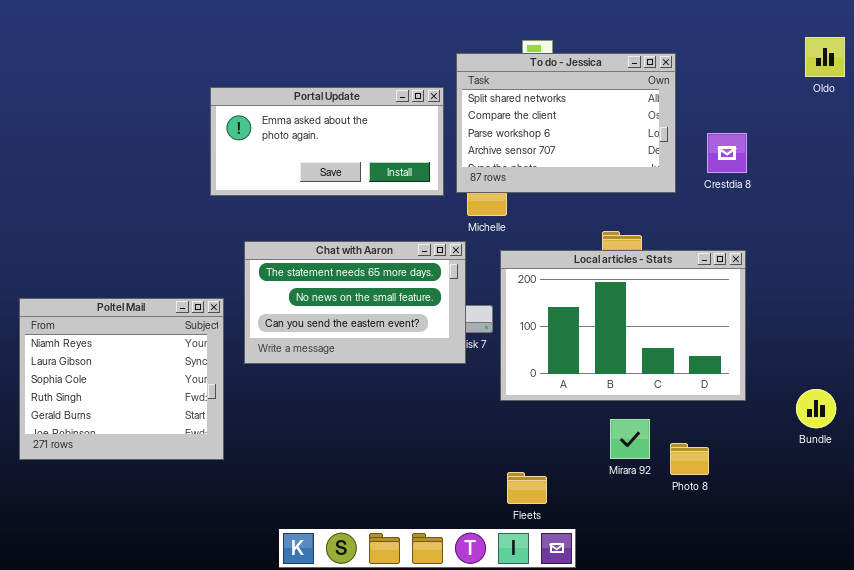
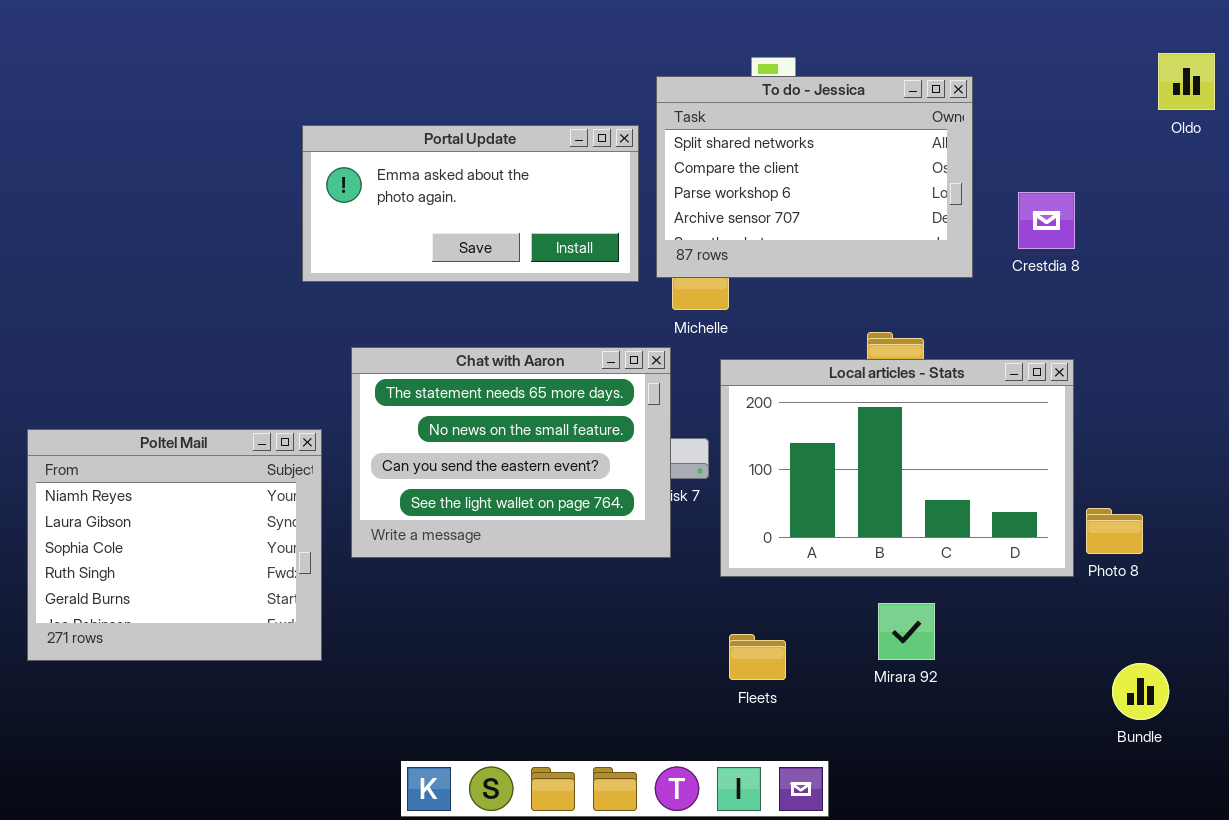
Chat with Aaron: [244,241,466,364] -> [351,347,671,558], resized
Bundle: [796,389,836,428] -> [1112,663,1169,720], moved
Photo 8: [670,443,709,475] -> [1086,508,1143,554], moved
Fleets: [507,472,547,504] -> [729,634,786,680], moved

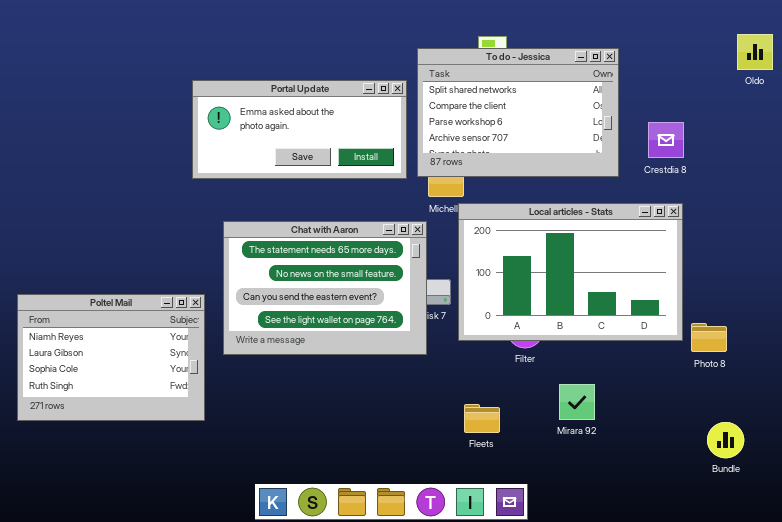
Local articles - Stats: [720,359,1074,577] -> [458,203,683,341], moved
Poltel Mail: [27,429,322,661] -> [17,294,205,421], resized

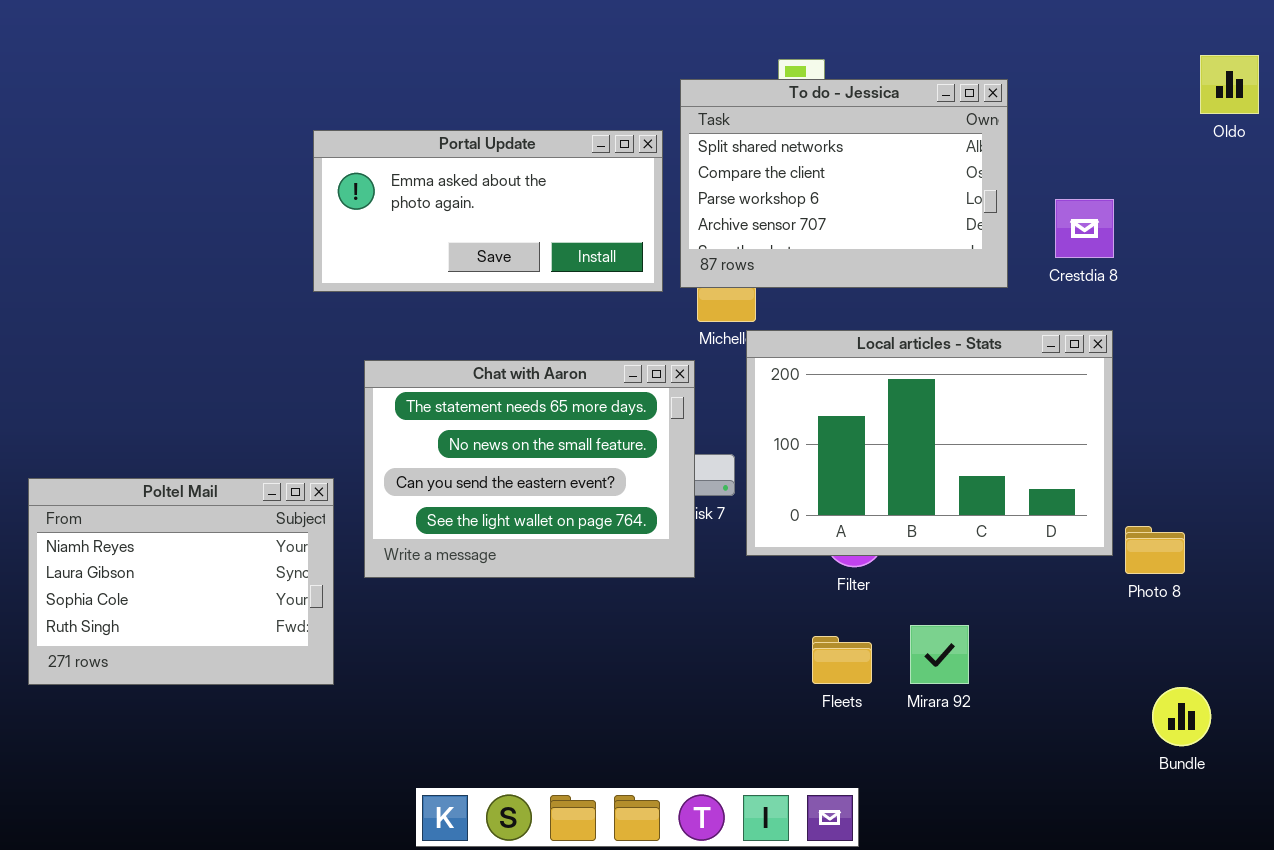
Fleets: [464,404,500,433] -> [812,636,872,684], moved

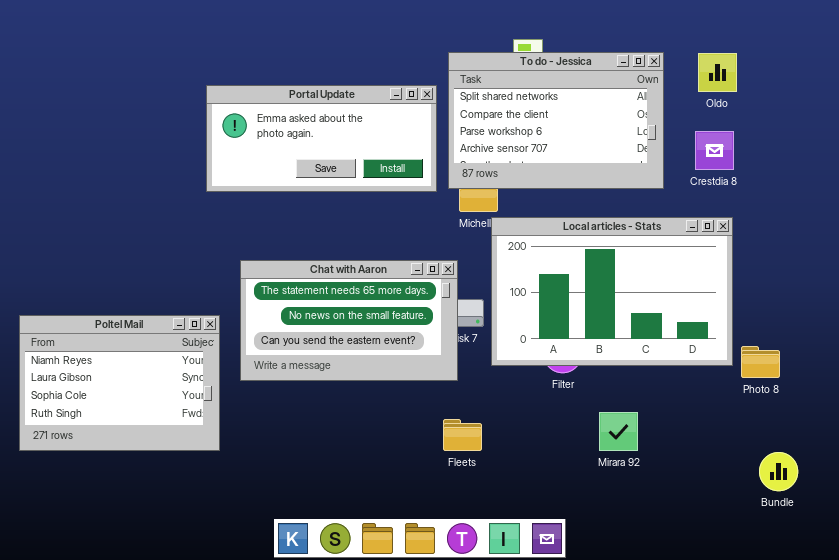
Oldo: [1200,55,1259,114] -> [698,53,737,92], moved
Chat with Aaron: [364,360,695,578] -> [240,260,458,381], resized
Fleets: [812,636,872,684] -> [443,419,482,451], moved

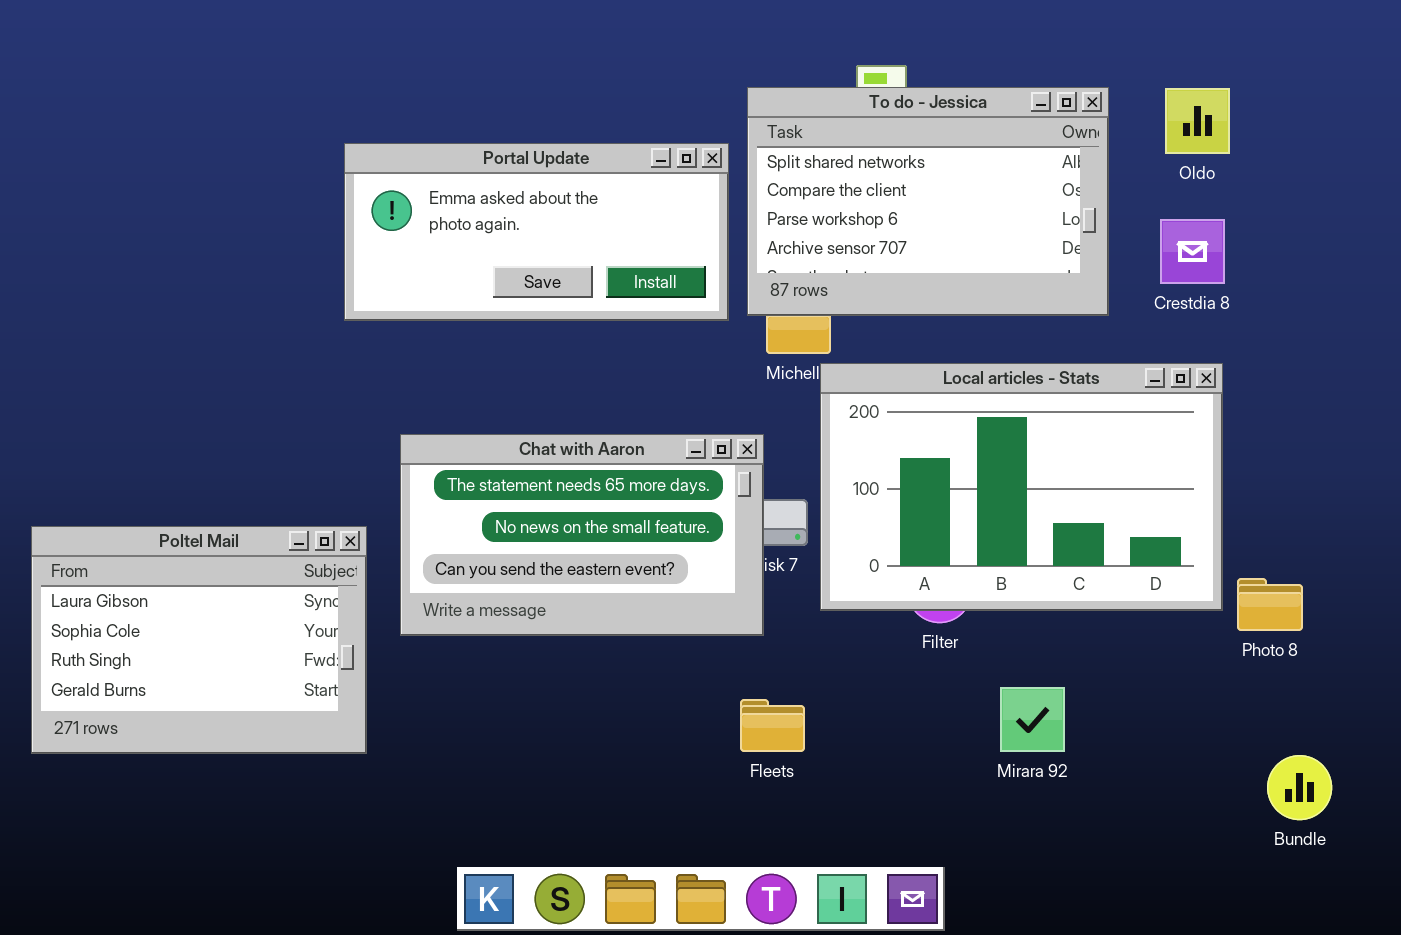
Poltel Mail: [19,315,220,451] -> [31,526,367,754], scrolled down 1 row

